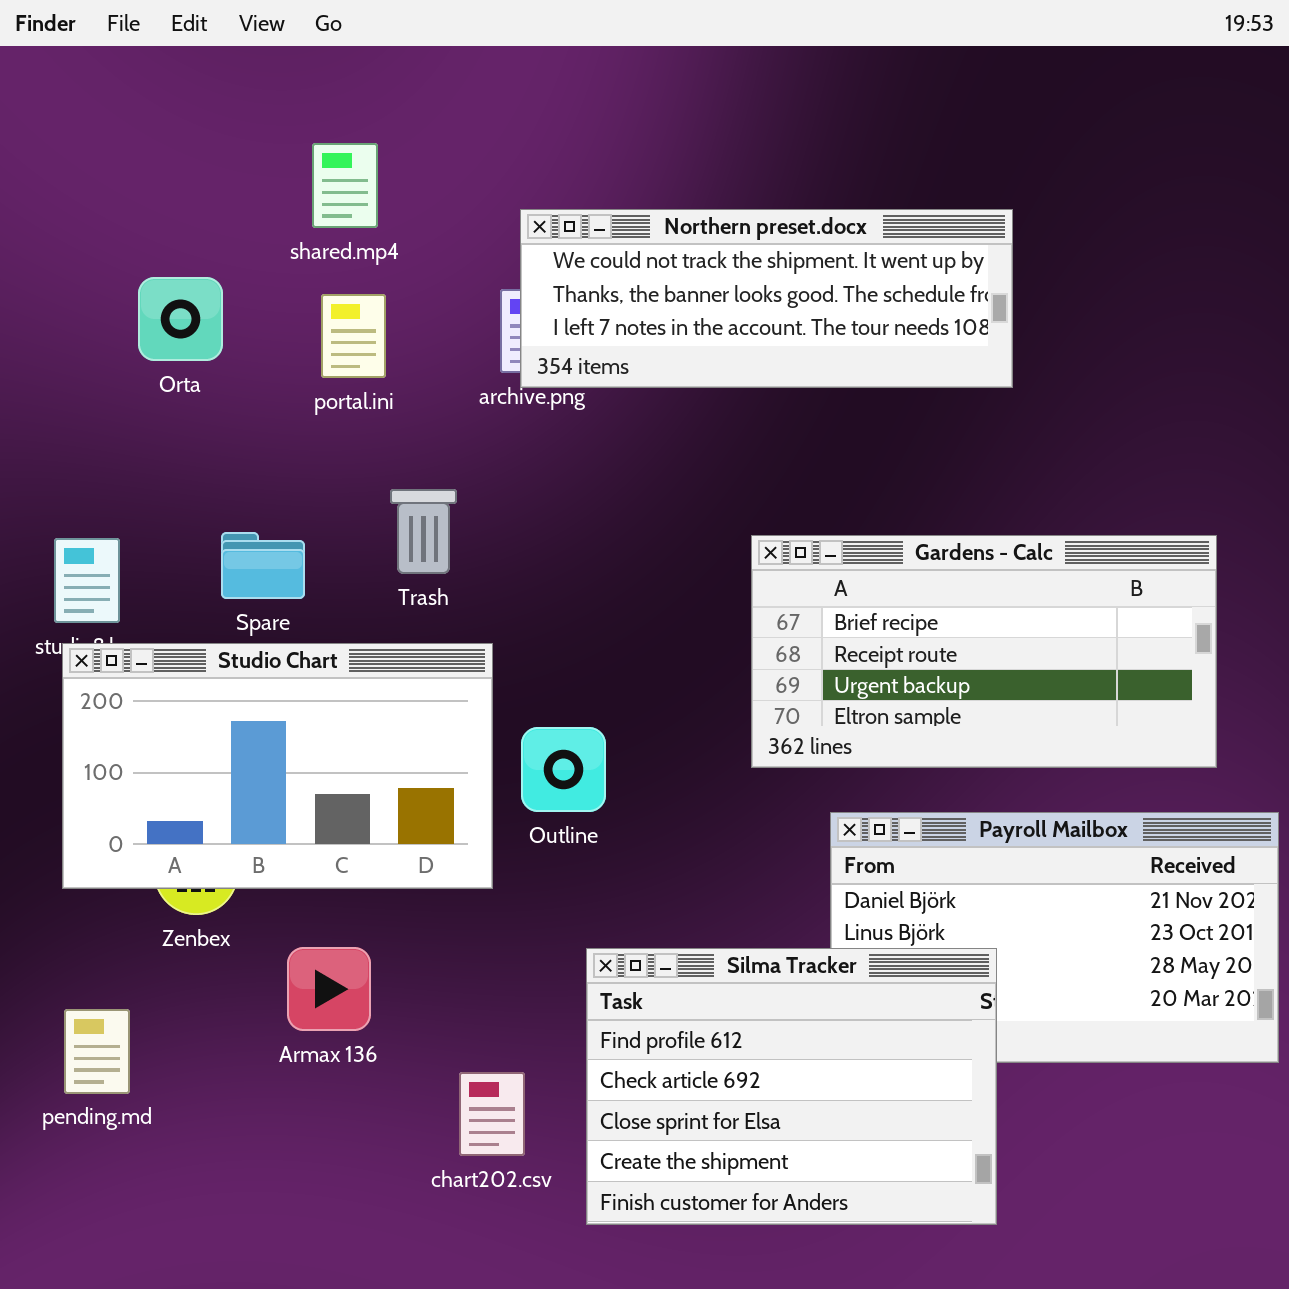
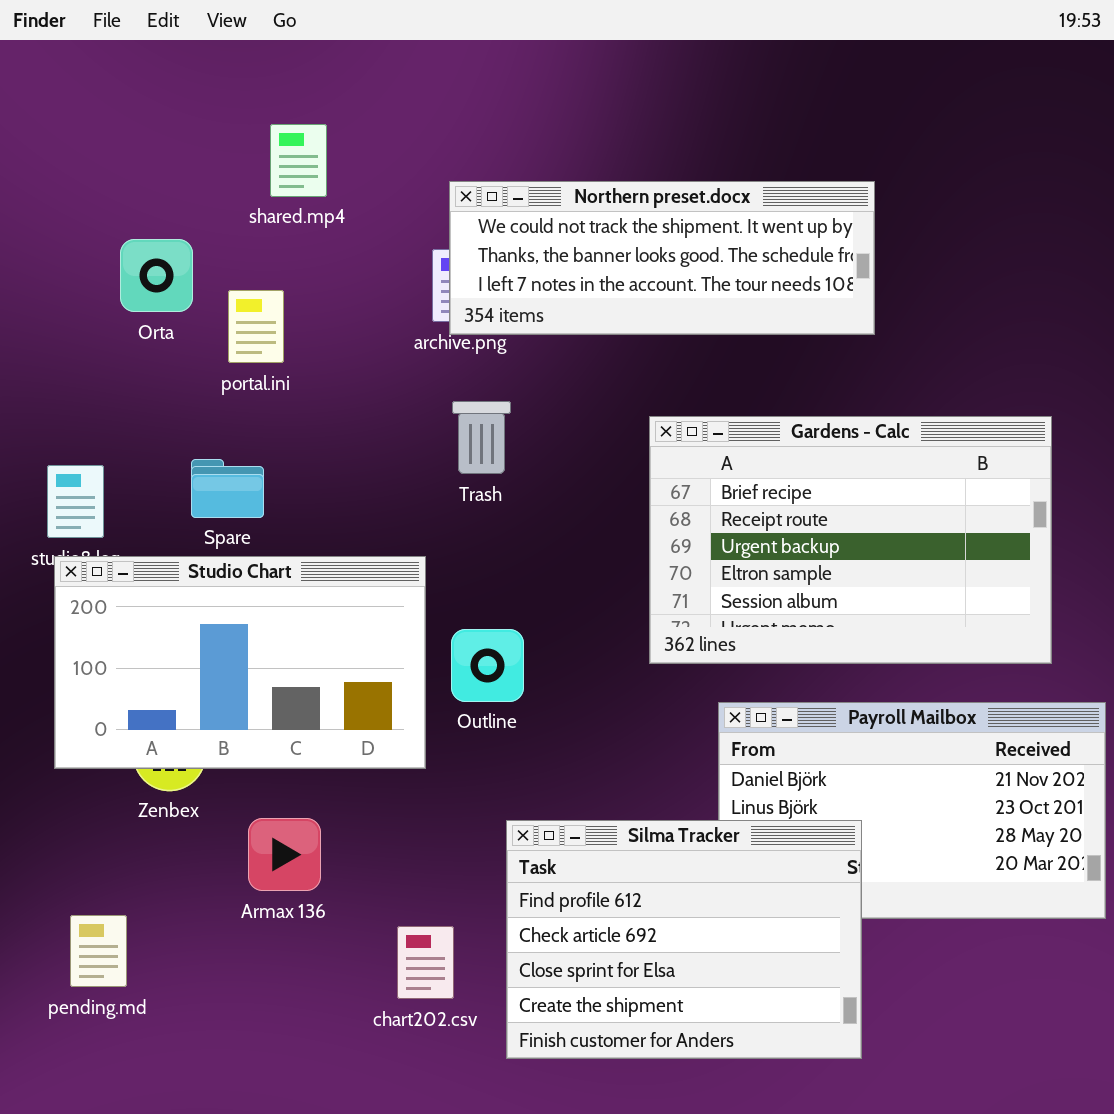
portal.ini: [321,294,386,378] -> [228,290,284,363], moved
Trash: [390,489,457,574] -> [452,401,511,474], moved
Gardens - Calc: [751,535,1217,768] -> [649,416,1052,664], resized
pending.md: [64,1009,130,1094] -> [70,915,127,987], moved

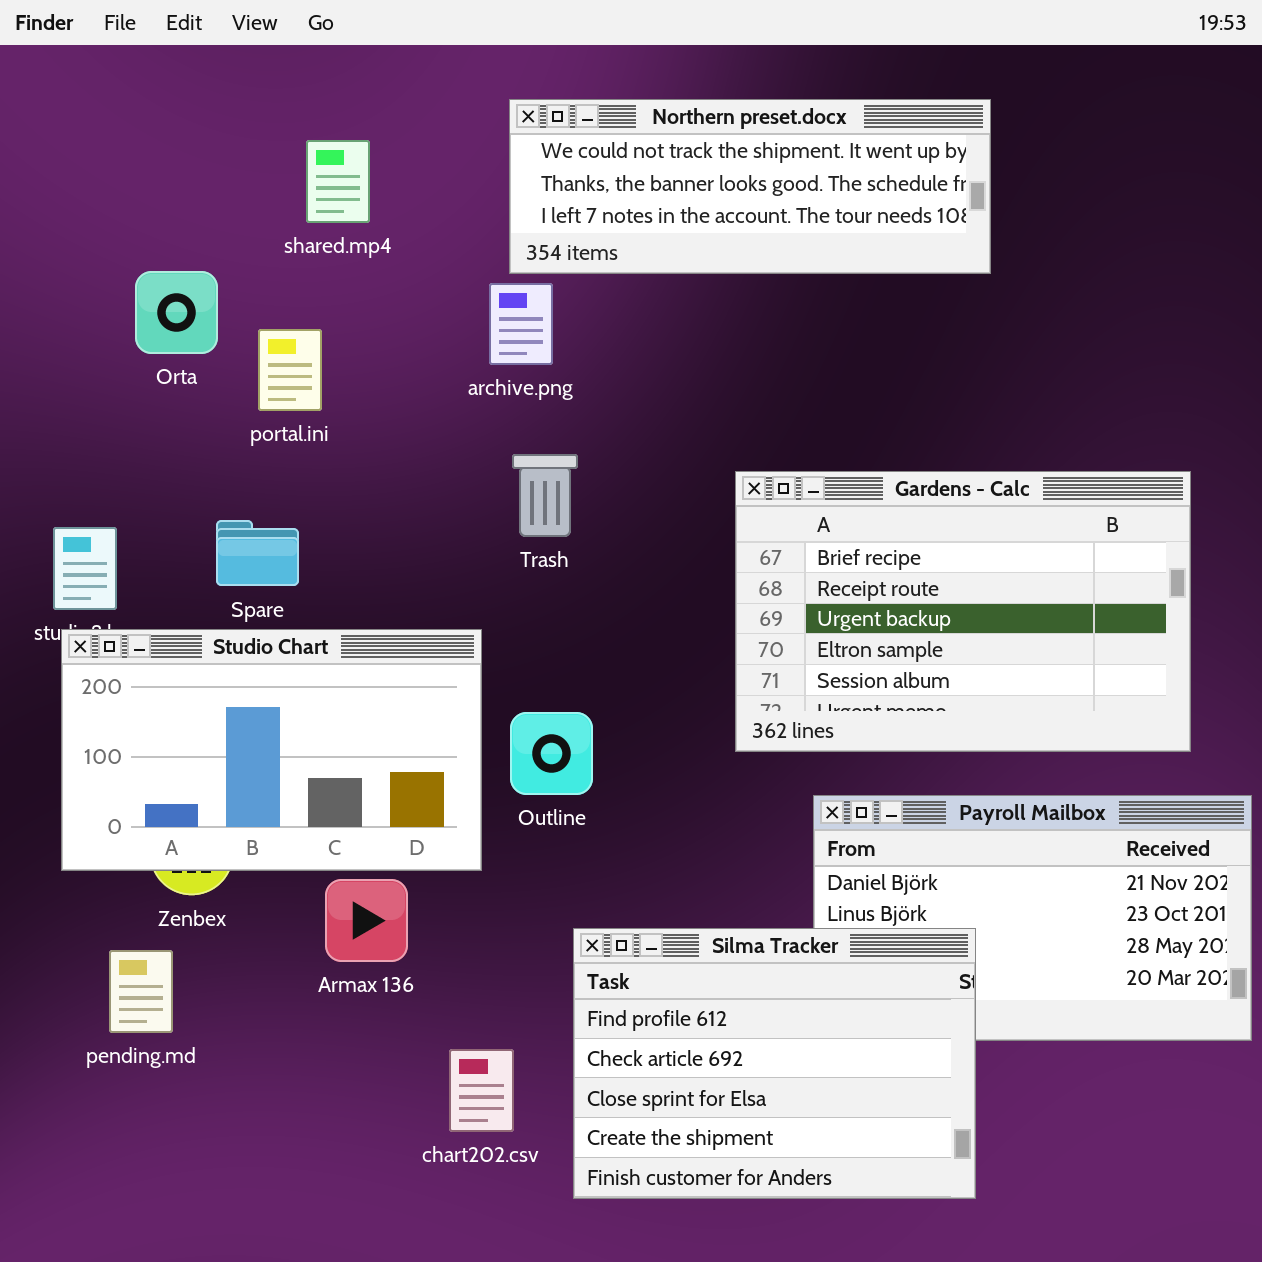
Northern preset.docx: [449,181,875,335] -> [509,99,991,274], moved
Armax 136: [248,818,321,891] -> [325,879,408,962], moved
pending.md: [70,915,127,987] -> [109,950,173,1033], moved

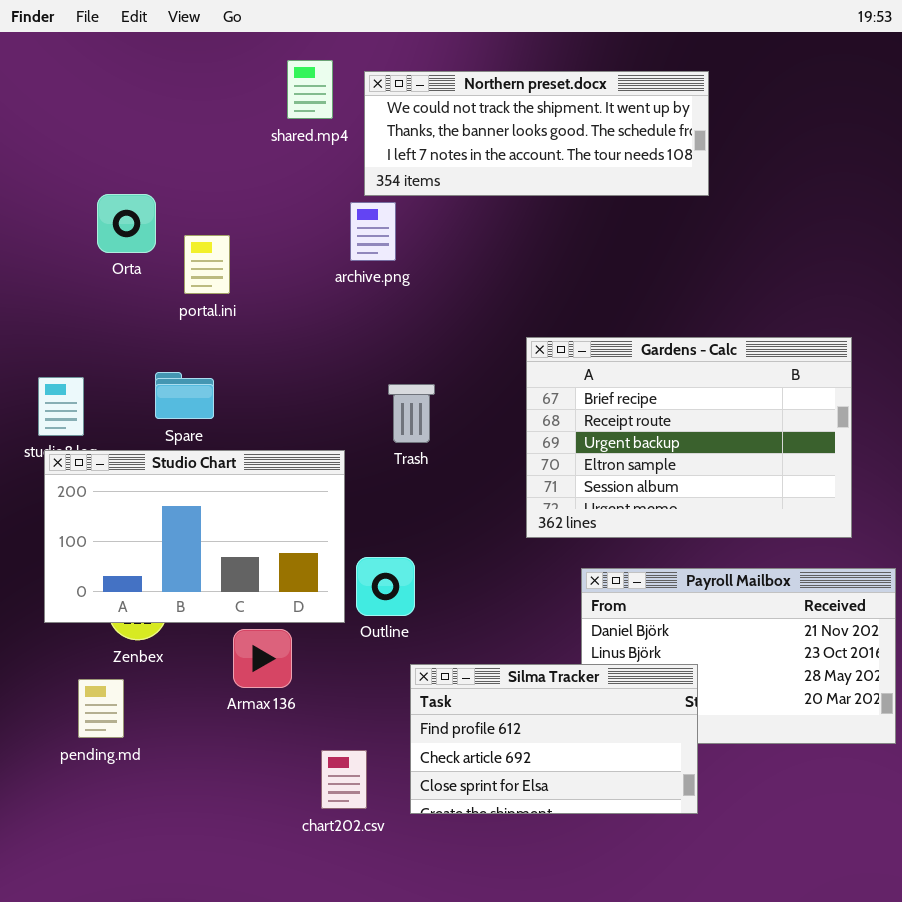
shared.mp4: [306,140,370,223] -> [287,60,333,119], moved
Trash: [512,454,578,537] -> [388,384,435,443], moved
Outline: [510,712,593,795] -> [356,557,415,616], moved
Silma Tracker: [573,928,976,1199] -> [410,664,698,814], resized

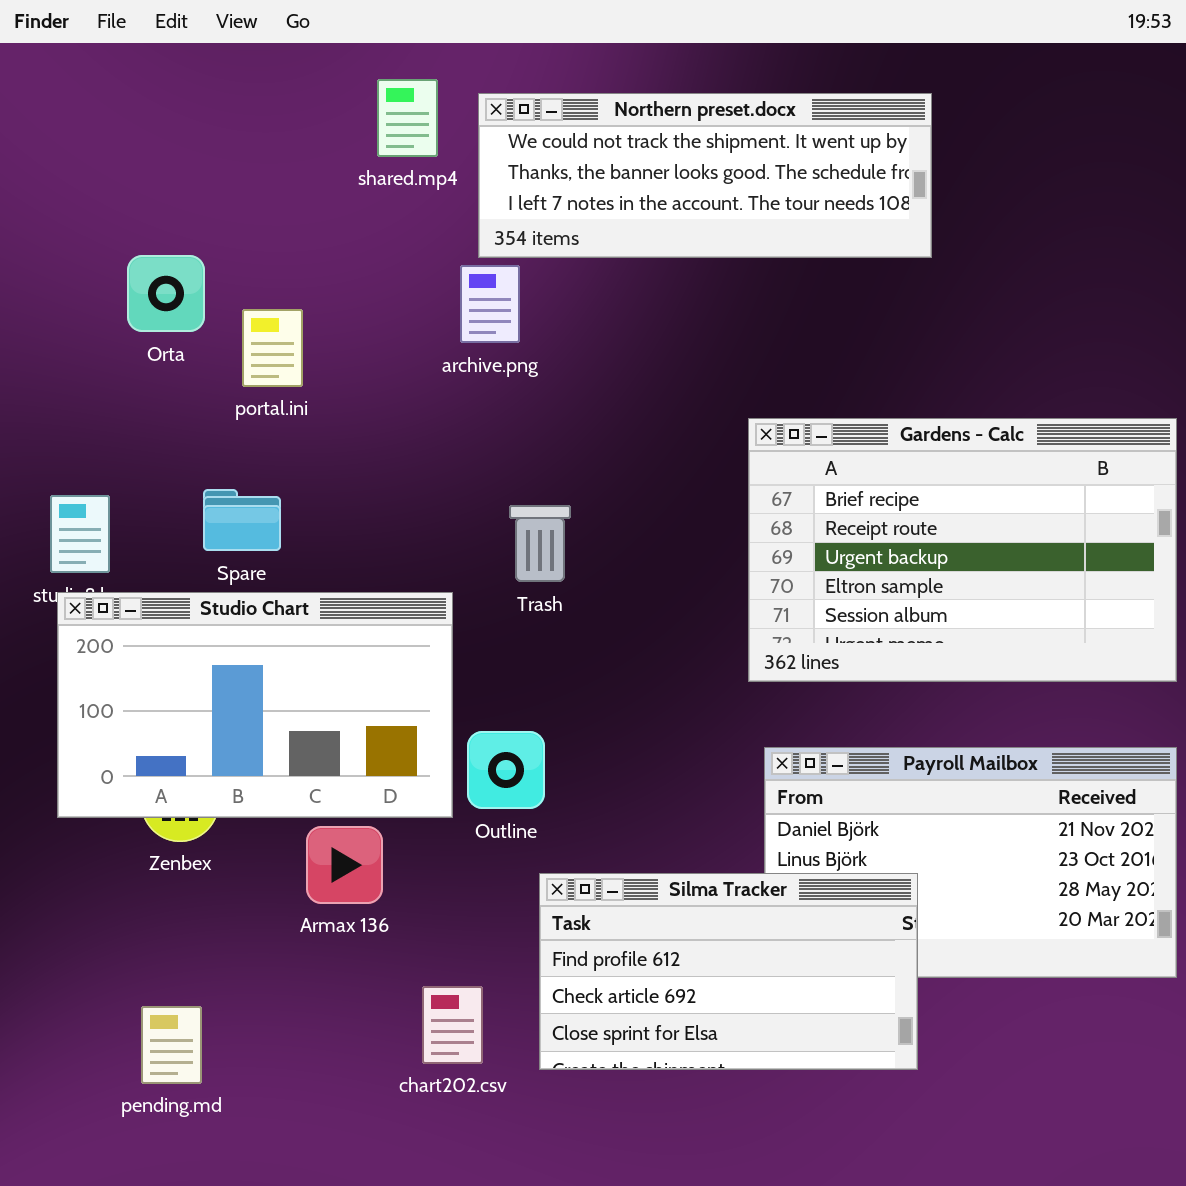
Gardens - Calc: [526,337,852,538] -> [748,418,1177,682], moved
pending.md: [78,679,124,738] -> [141,1006,202,1084], moved

